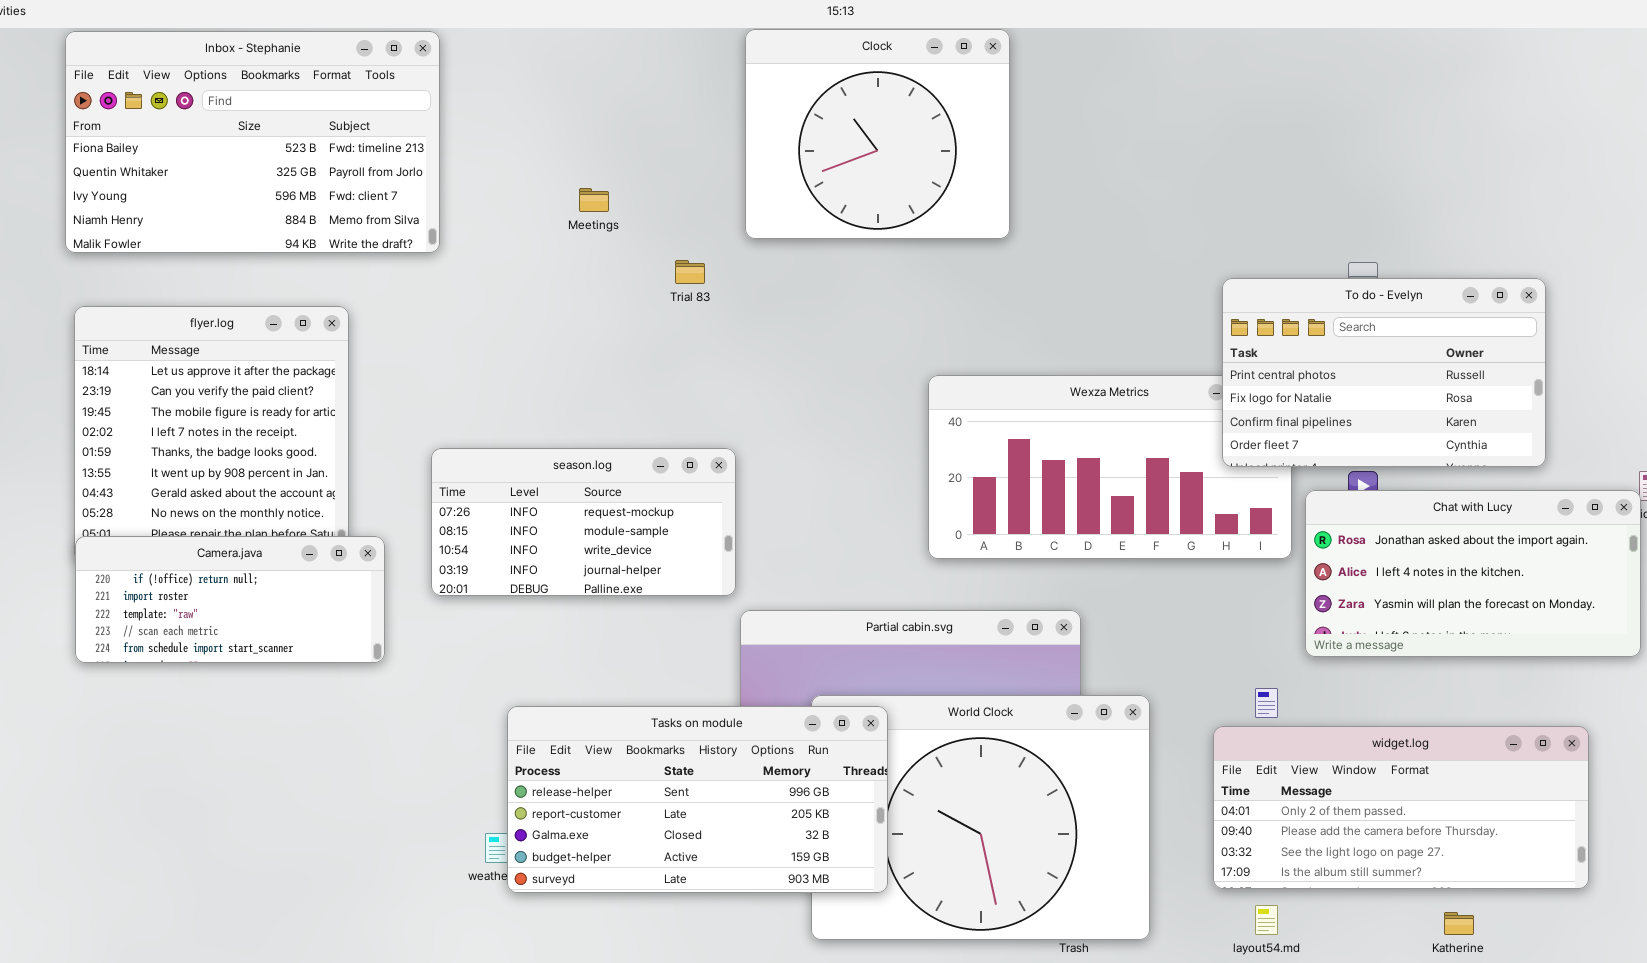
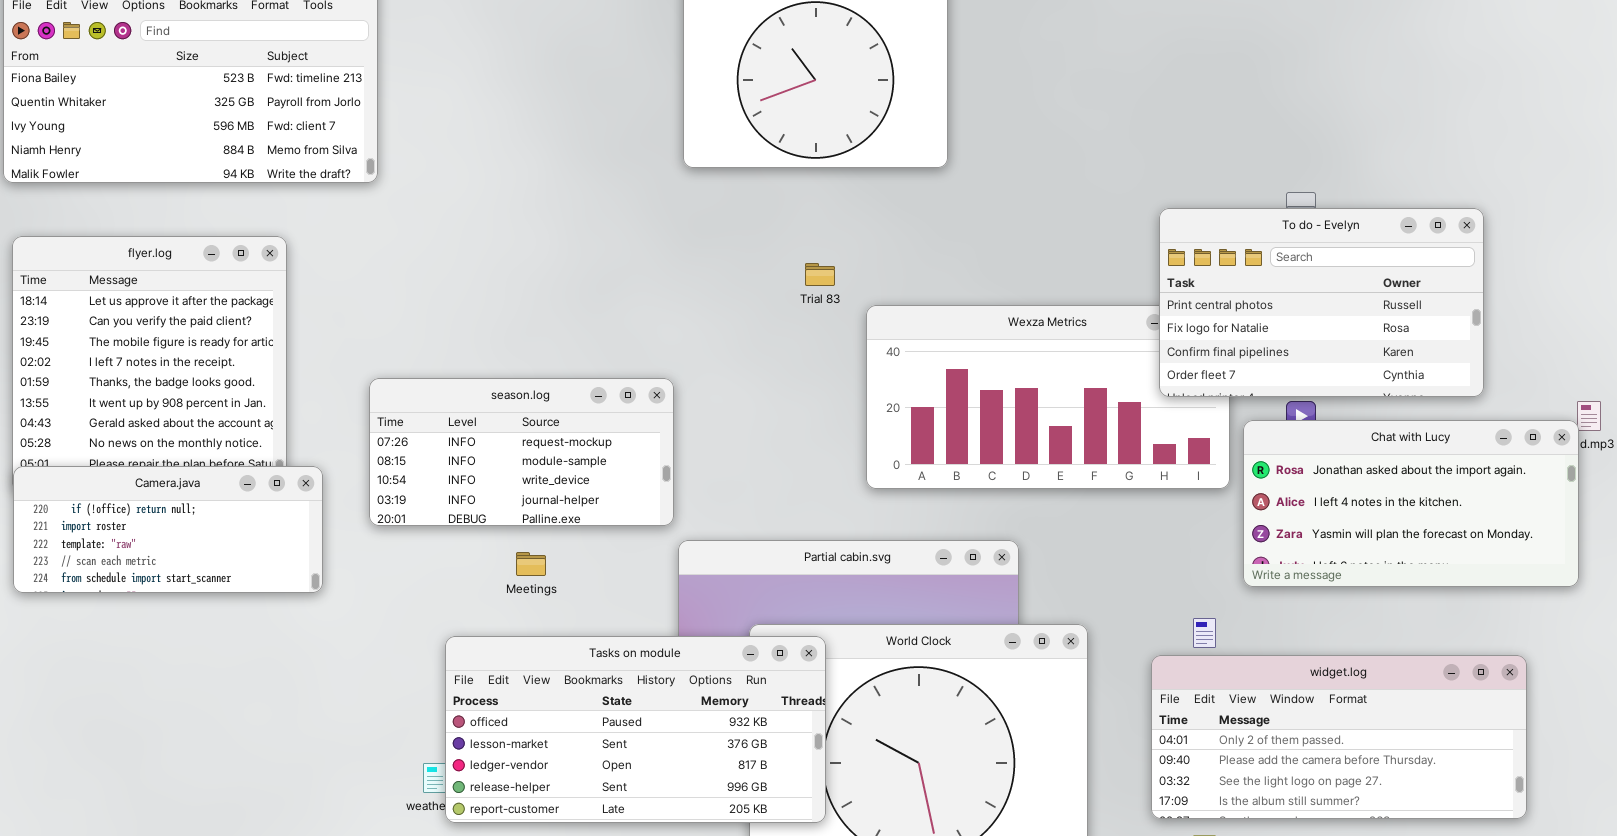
Meetings: [579,188,609,212] -> [516,552,546,576], moved
Trial 83: [675,260,705,284] -> [805,263,835,286], moved
Tasks on module: [507,706,888,893] -> [445,636,826,823], scrolled up 3 rows

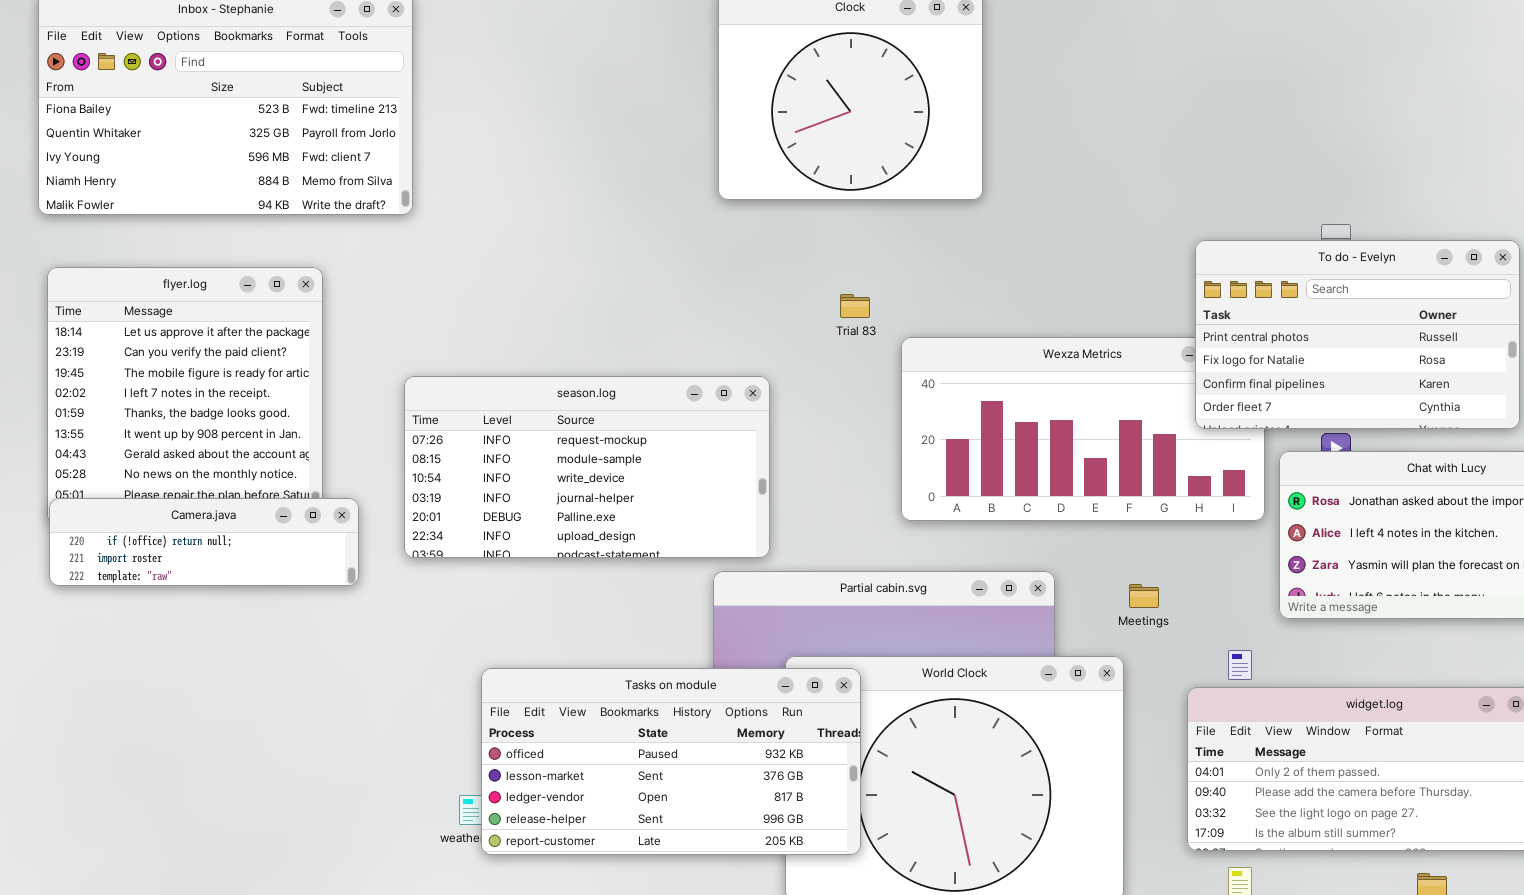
season.log: [369,378,674,526] -> [404,376,770,558], resized
Camera.java: [13,466,323,593] -> [49,498,359,586], resized
Meetings: [516,552,546,576] -> [1129,584,1159,608], moved

